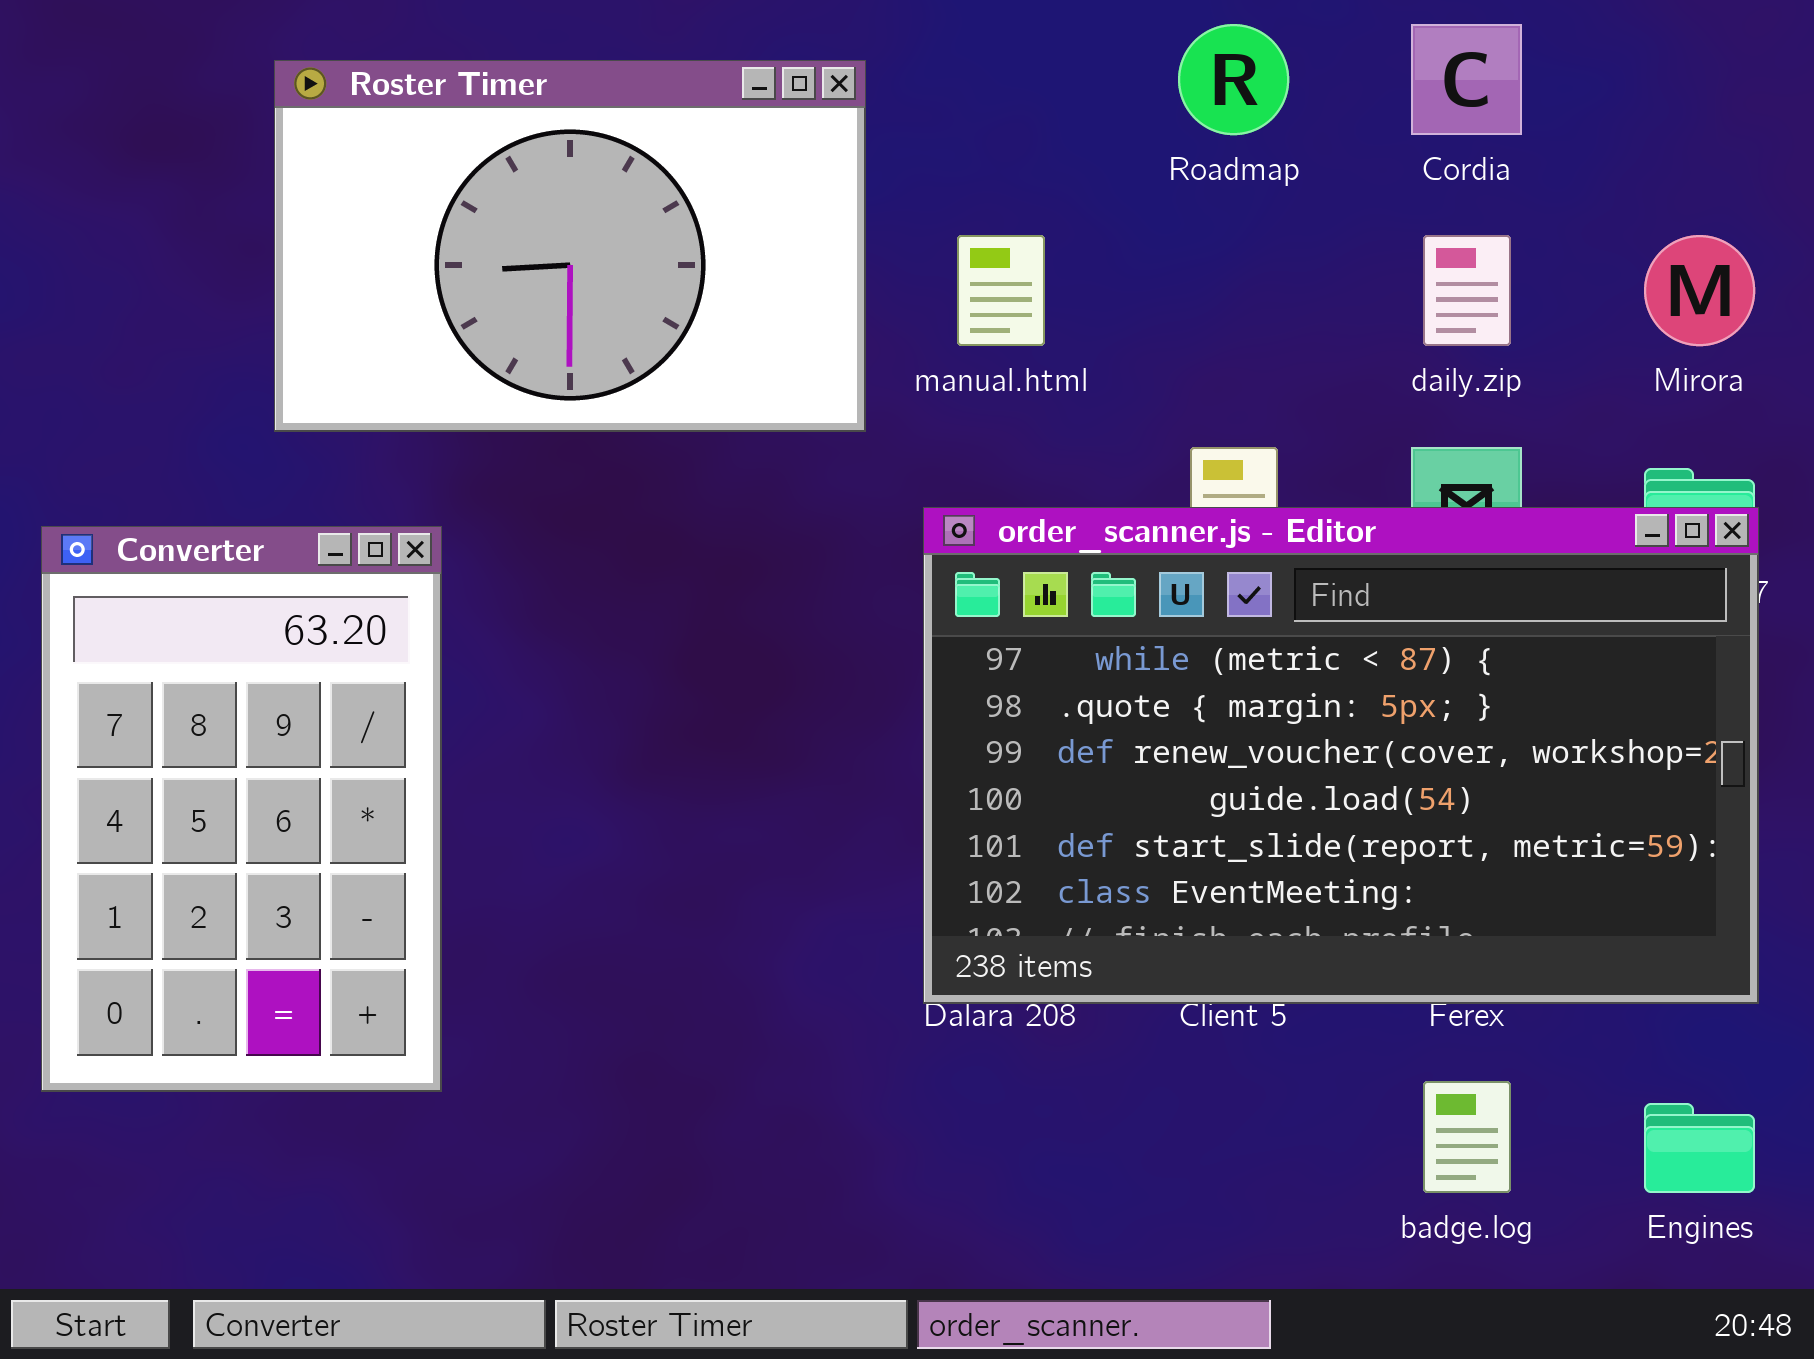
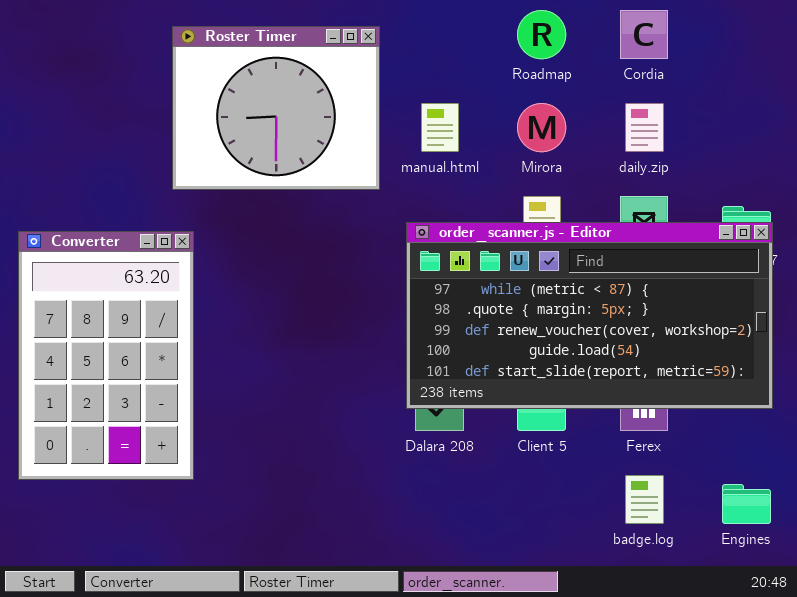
Roster Timer: [274,60,866,432] -> [172,26,380,190], resized
Mirora: [1644,235,1755,346] -> [517,103,566,152], moved
order_scanner.js - Editor: [923,507,1759,1004] -> [406,222,773,409], resized

